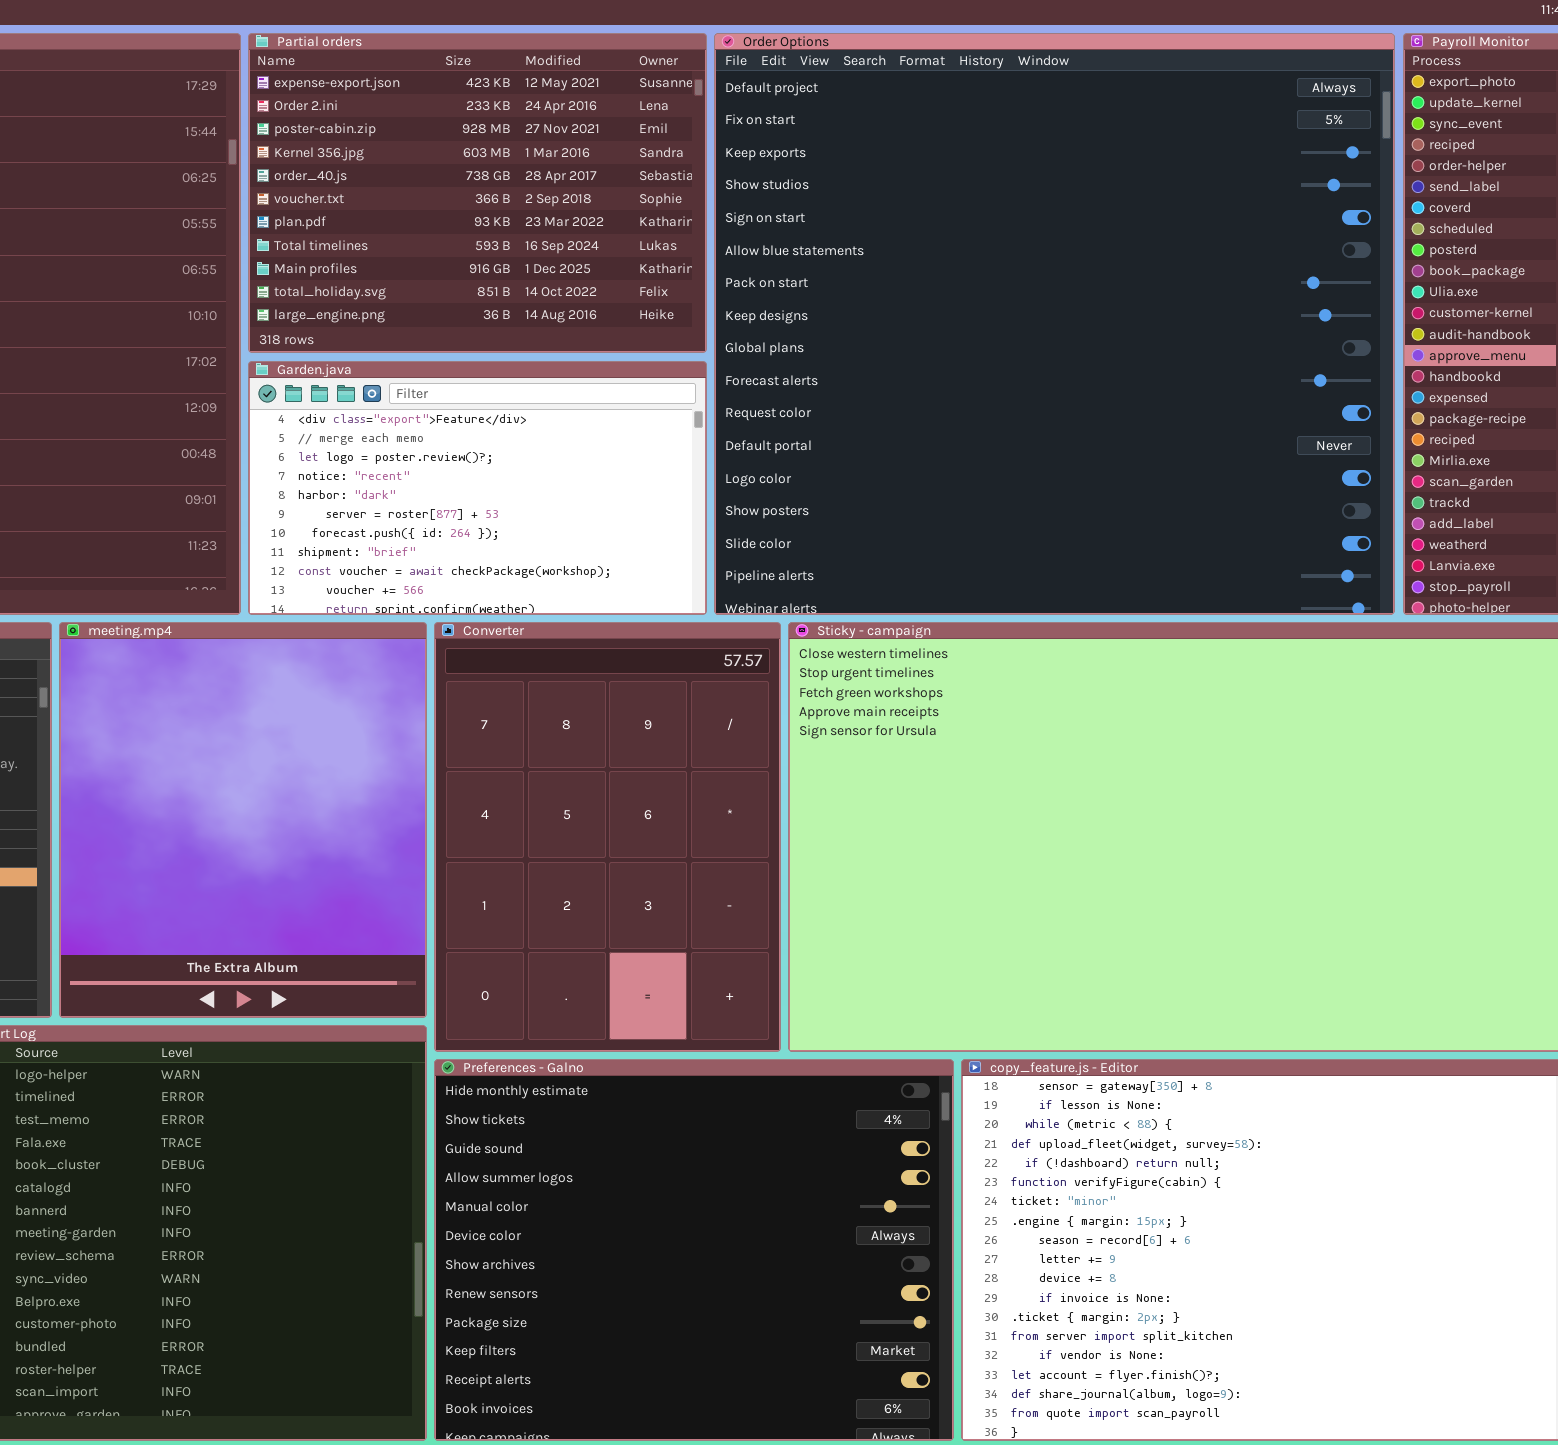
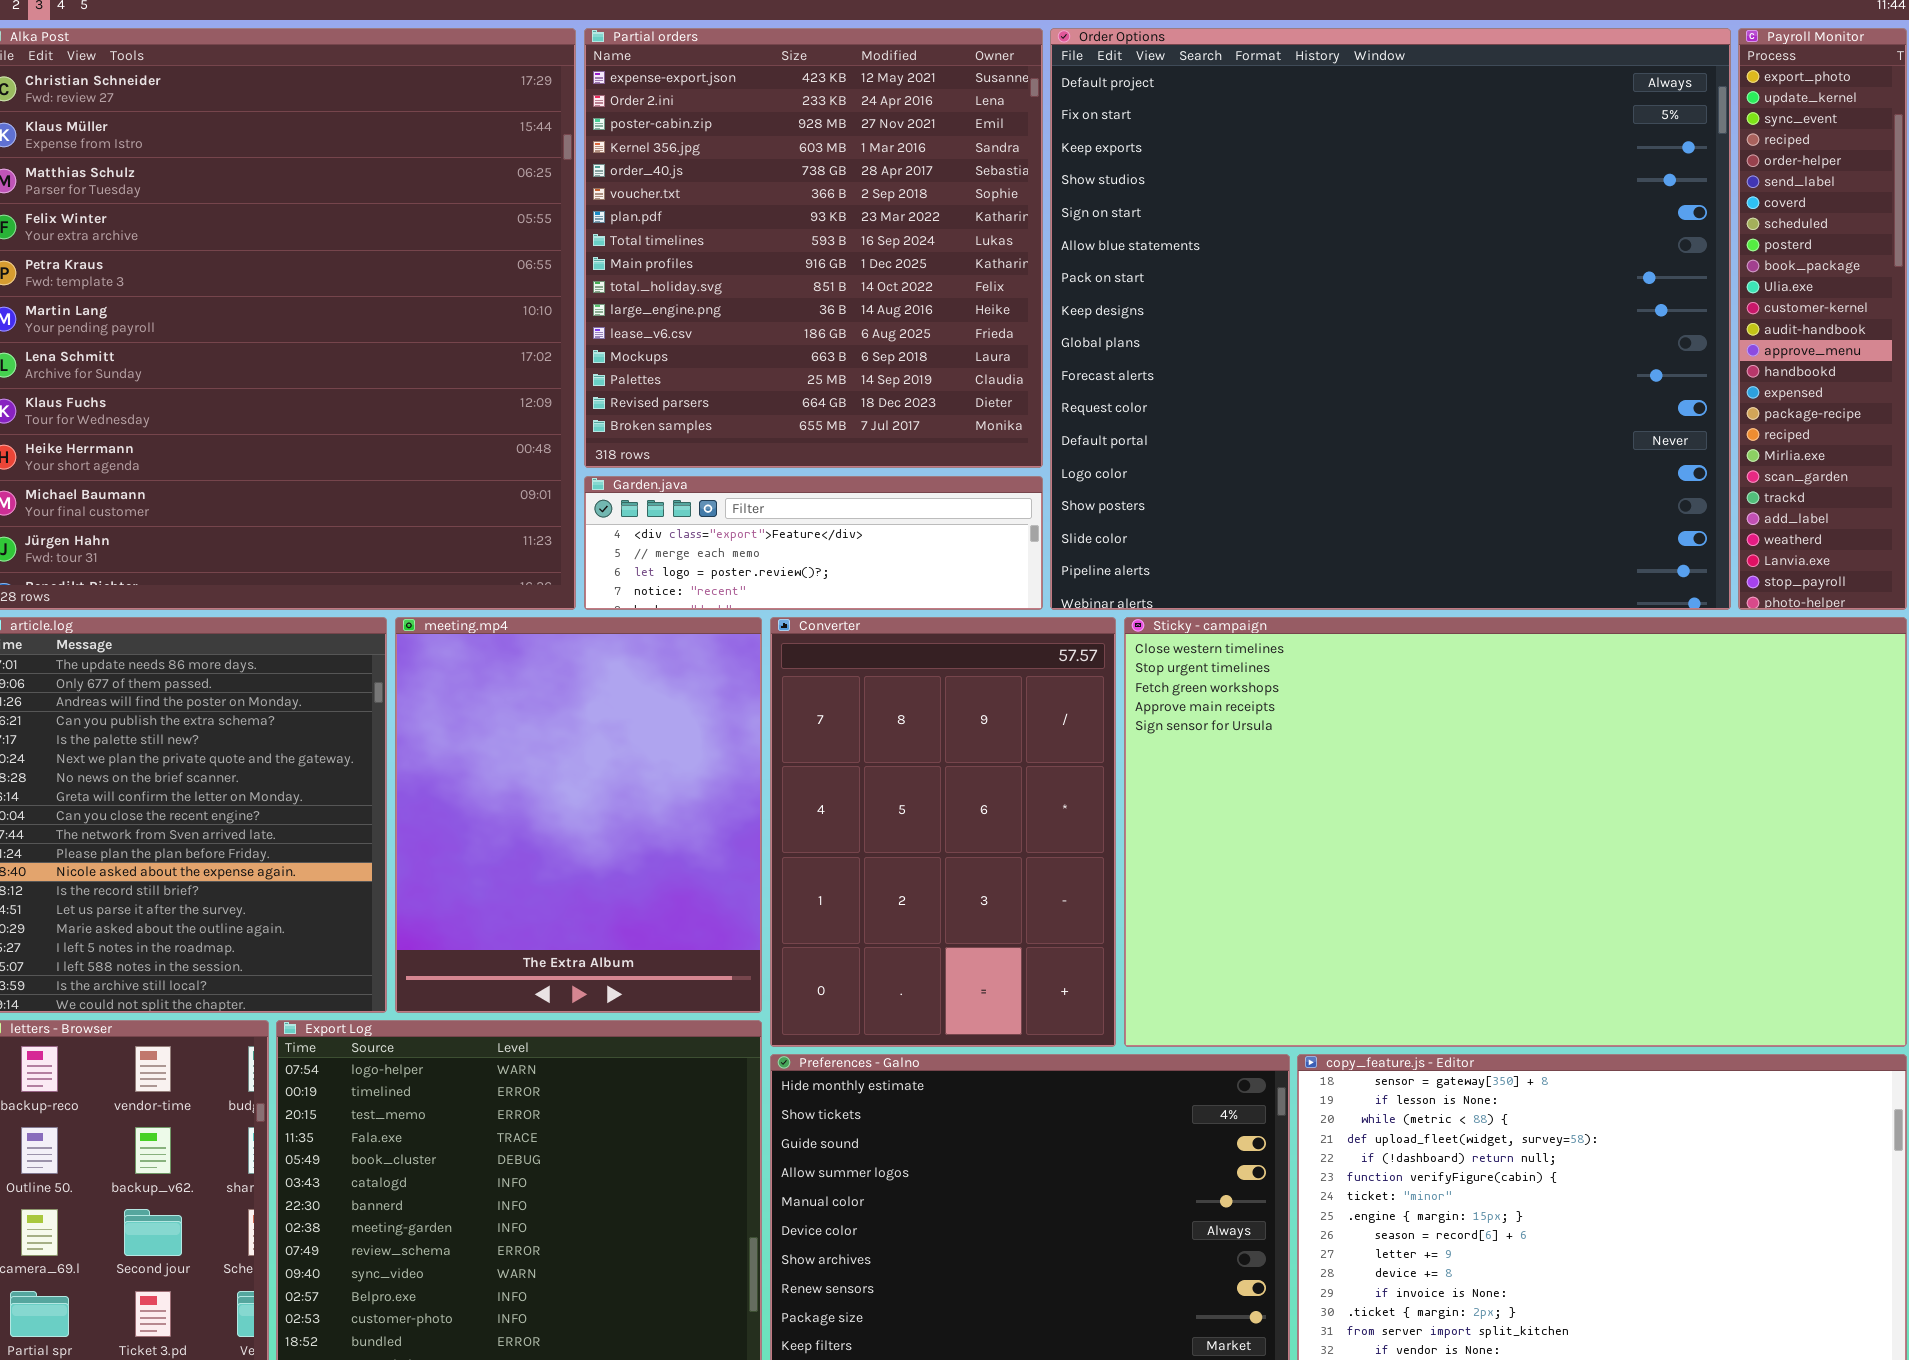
Partial orders: [248,33,707,353] -> [584,28,1043,468], resized
Garden.java: [248,361,707,615] -> [584,476,1043,610], resized

